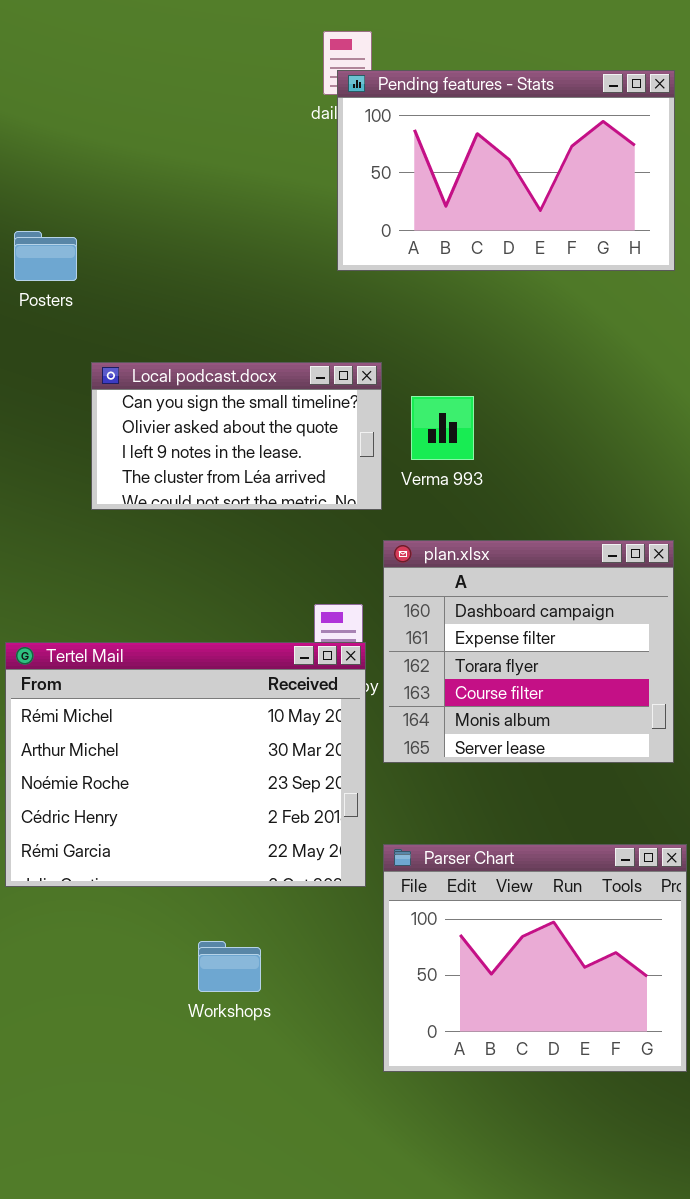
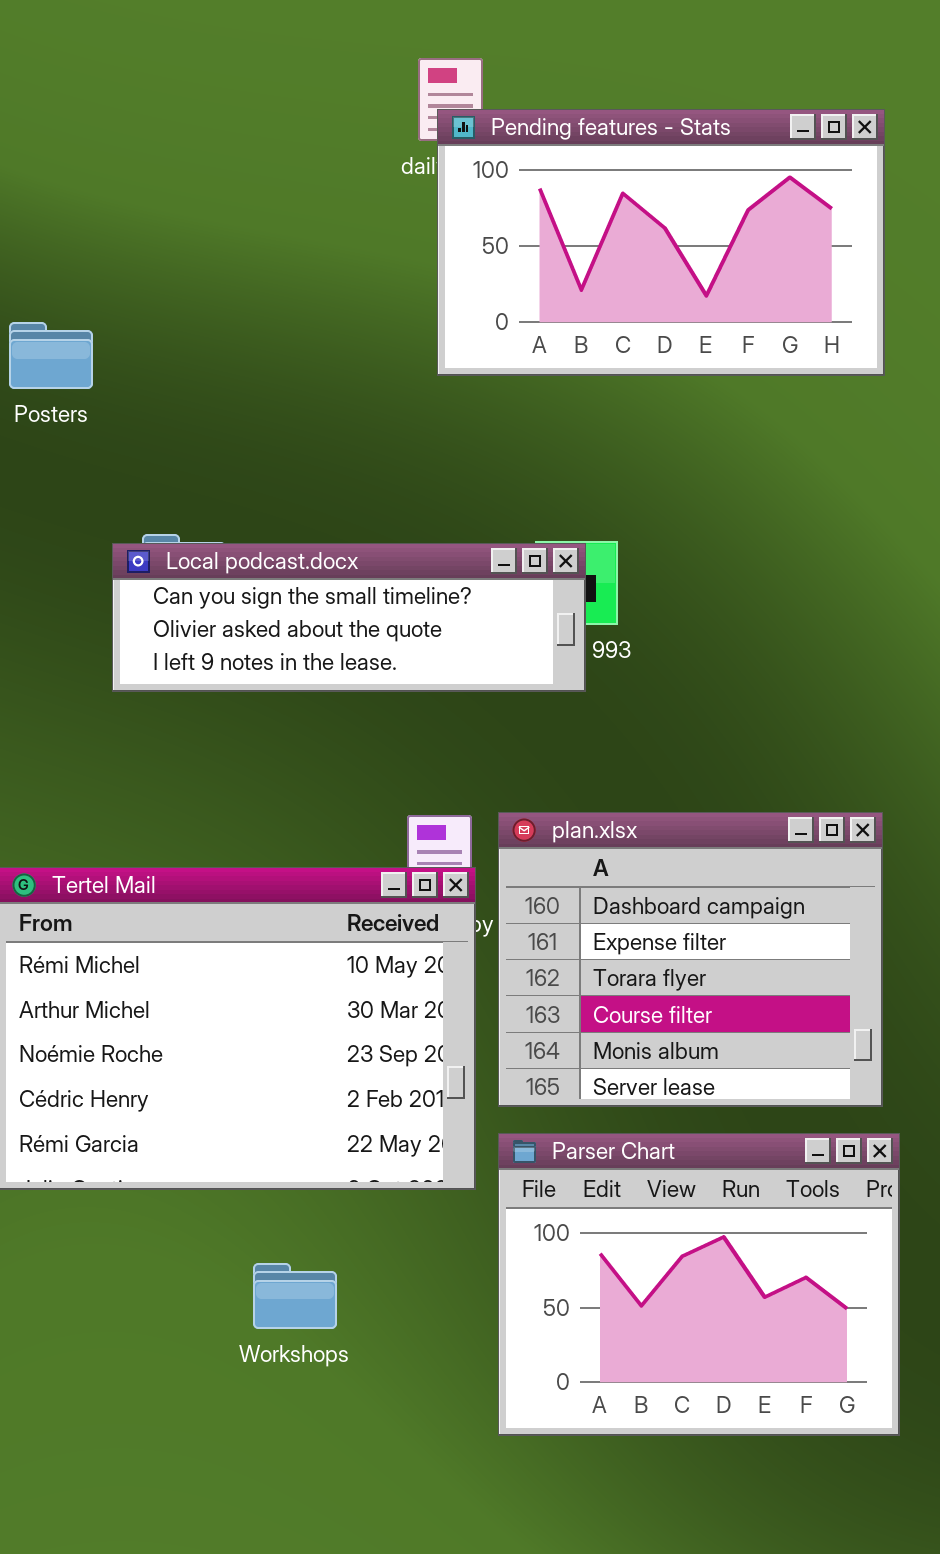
Local podcast.docx: [91,362,382,510] -> [112,543,586,692], resized
plan.xlsx: [383,540,674,763] -> [498,812,883,1107], moved

